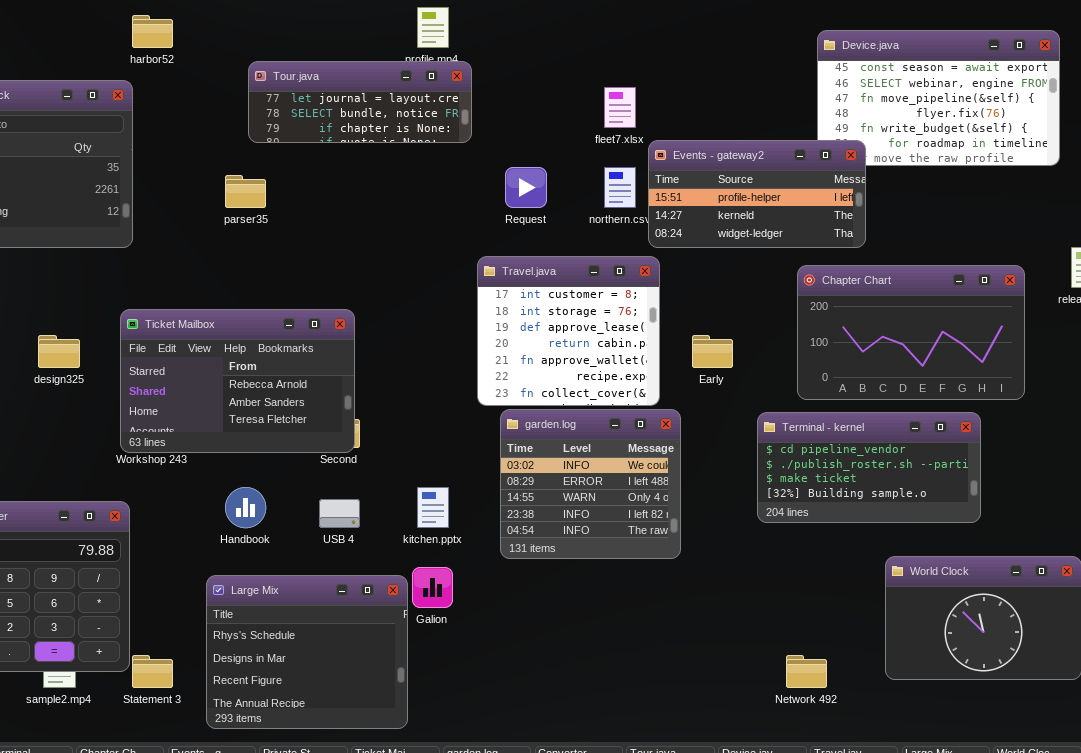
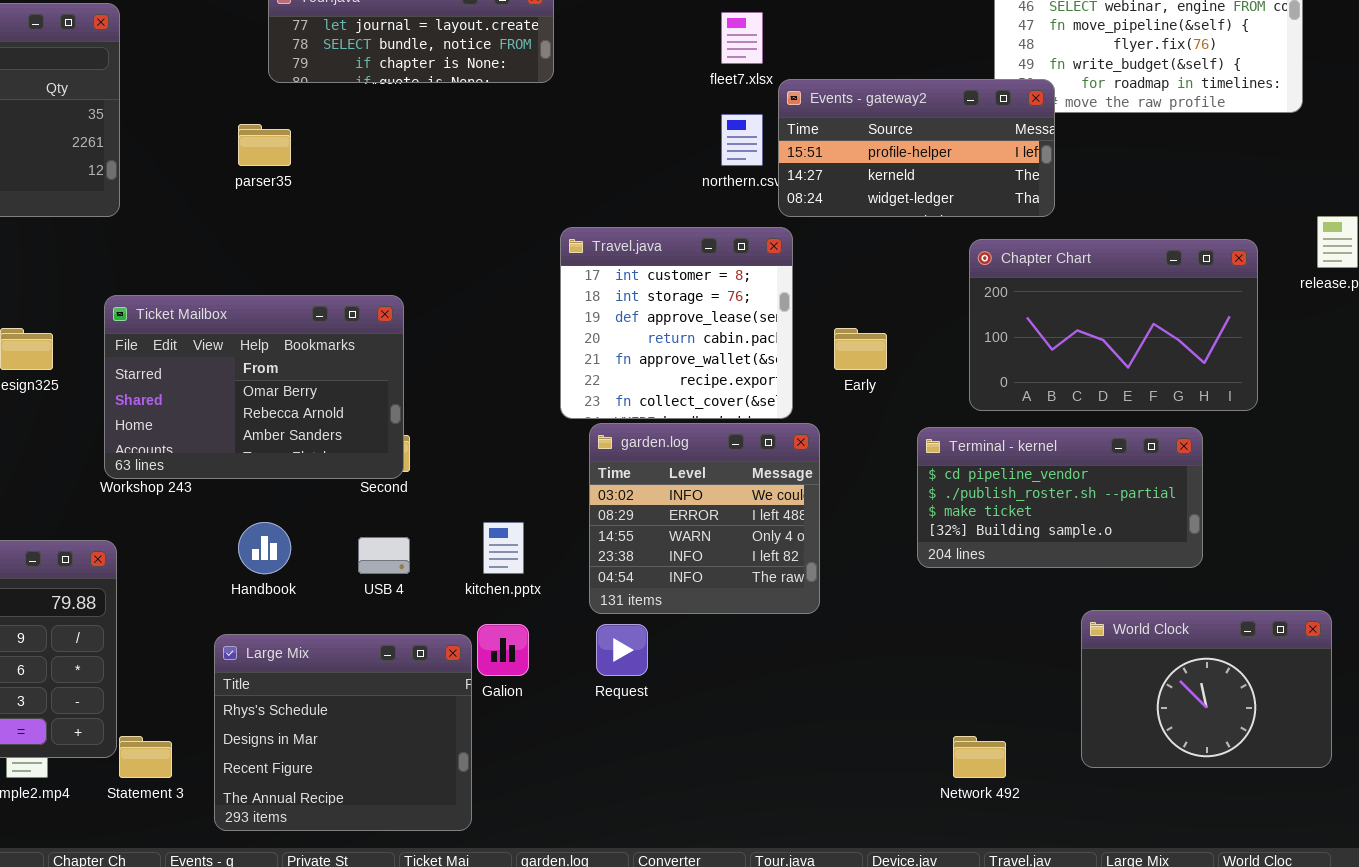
Request: [505,167,547,208] -> [596,624,648,676], moved
Ticket Mailbox: [120,309,355,453] -> [104,295,404,479], scrolled up 1 row

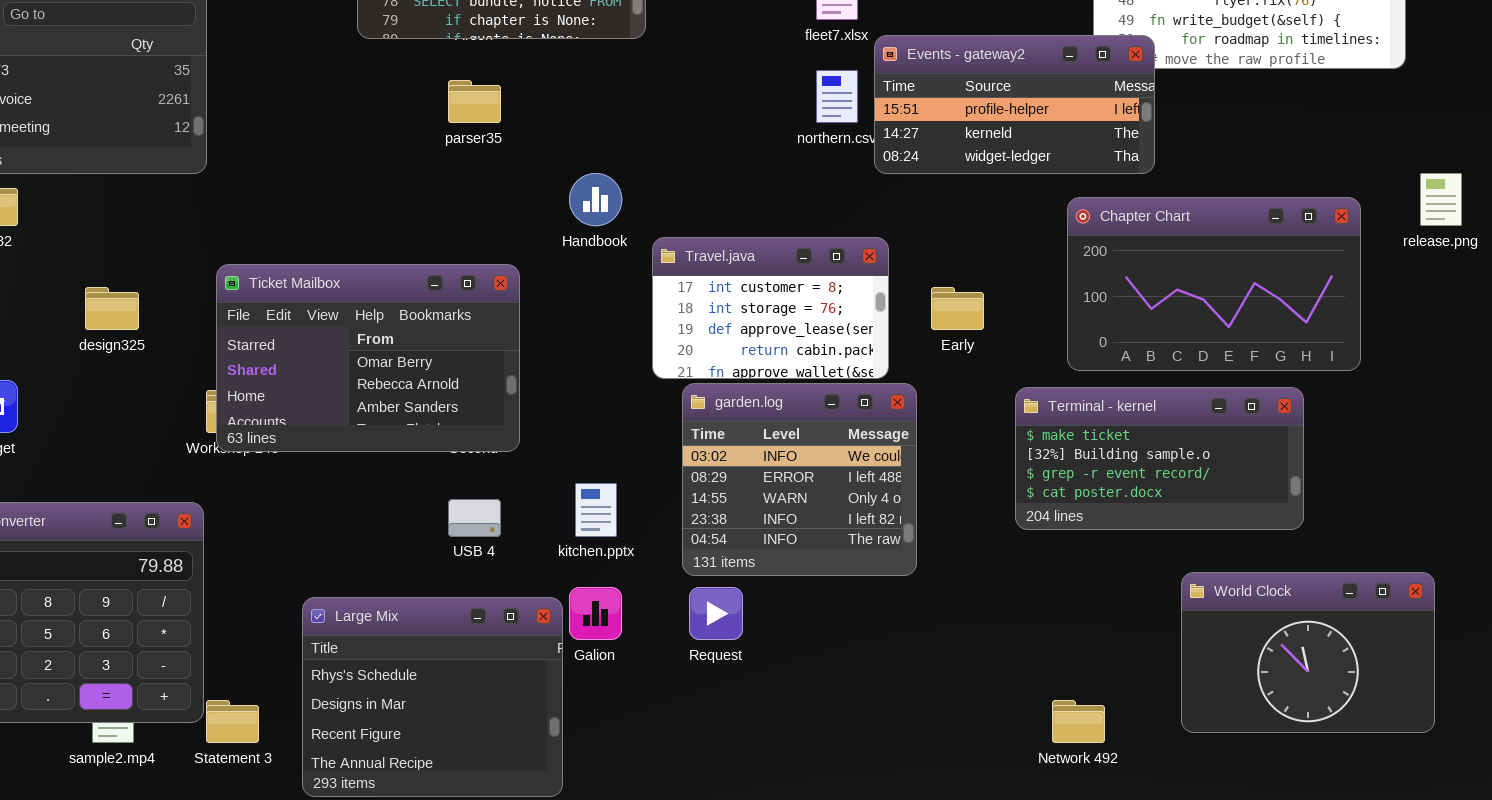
parser35: [238,124,291,166] -> [448,80,501,123], moved
Travel.java: [560,227,793,419] -> [652,237,889,379], resized
Ticket Mailbox: [104,295,404,479] -> [216,264,520,452], moved
Terminal - kernel: [917,427,1203,568] -> [1015,387,1304,530], scrolled down 2 rows
Handbook: [238,522,291,574] -> [569,173,622,226], moved

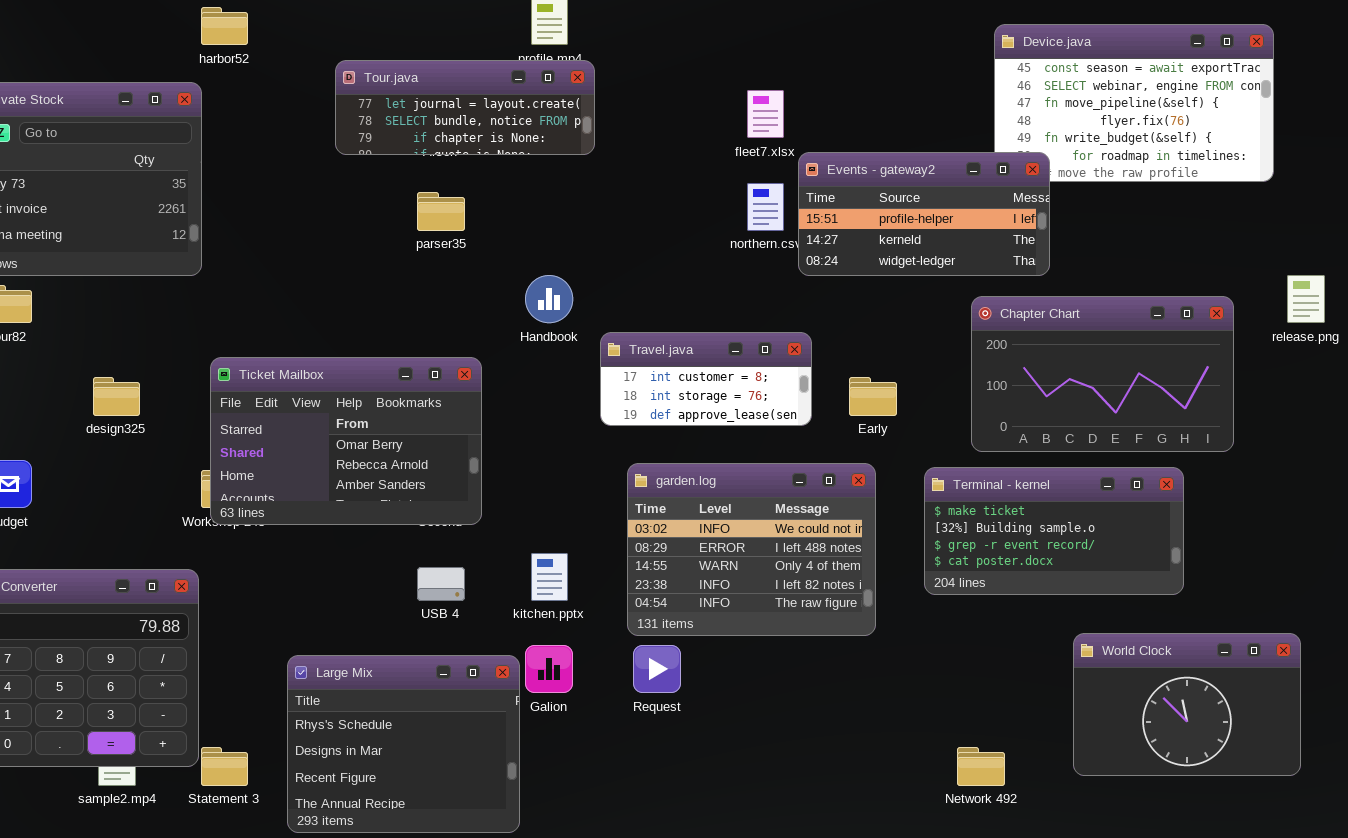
Travel.java: [652,237,889,379] -> [600,332,812,426], resized
garden.log: [682,383,917,576] -> [627,463,876,636], resized

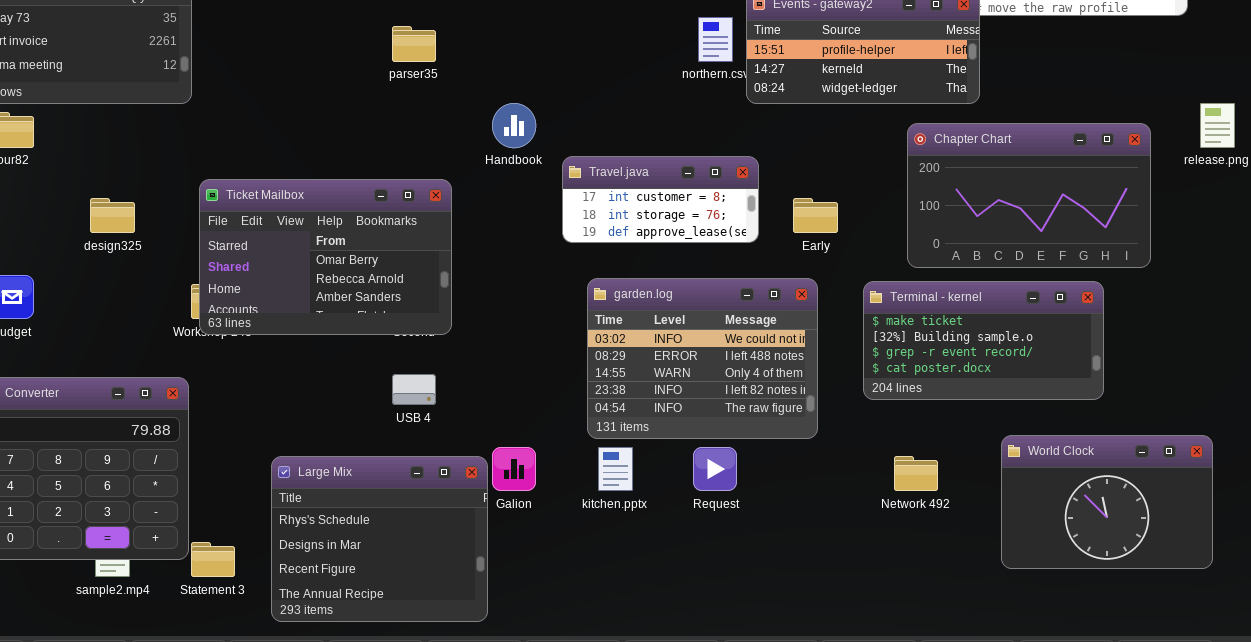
kitchen.pptx: [531,553,568,601] -> [598,447,633,491], moved
Request: [633,645,681,693] -> [693,447,737,491], moved
Network 492: [957,747,1005,786] -> [894,456,938,491], moved

